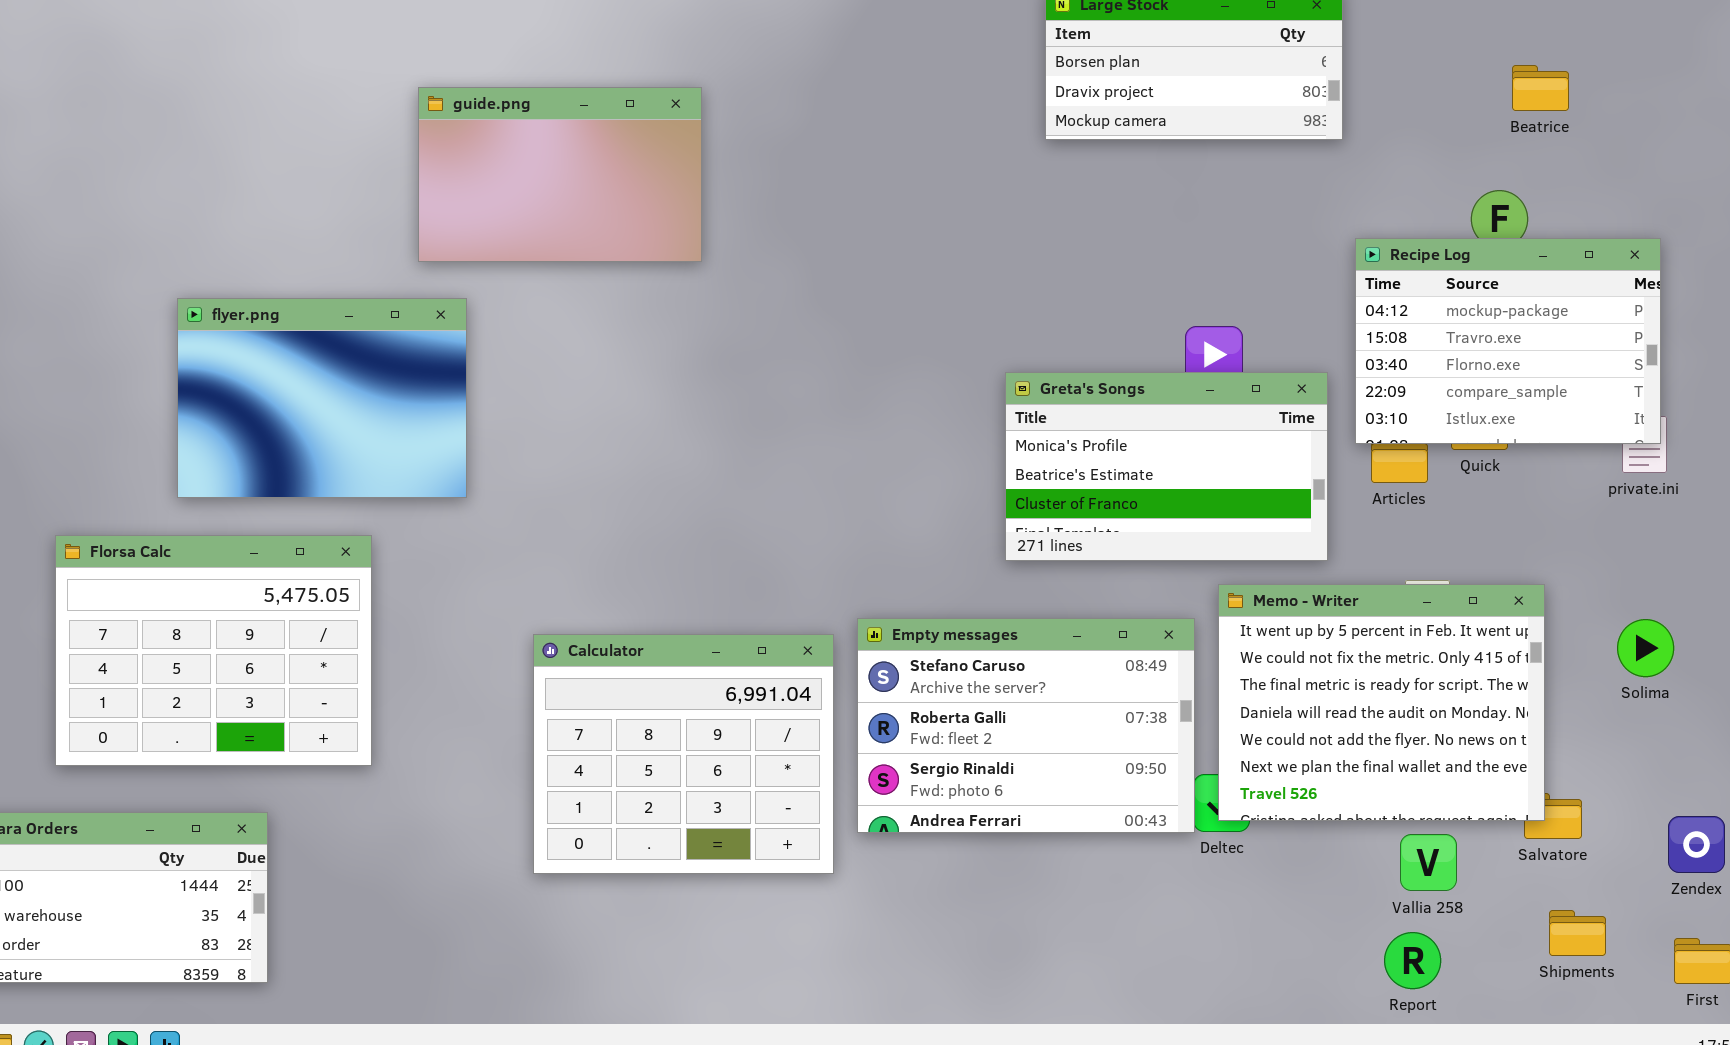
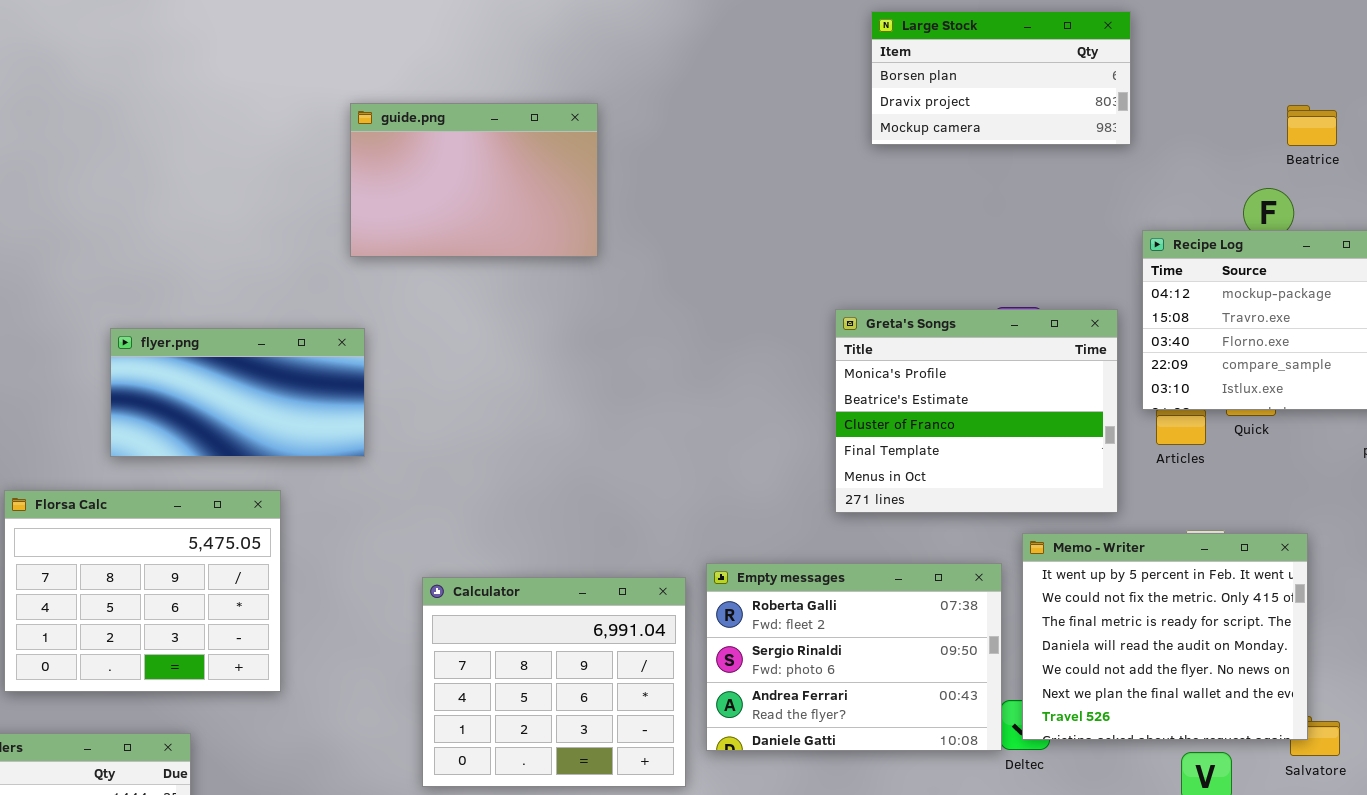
Beatrice: [1512,65,1569,111] -> [1287,105,1337,146], moved
guide.png: [418,87,702,262] -> [350,103,598,257], moved
flyer.png: [177,298,467,498] -> [110,328,365,457], resized
Greta's Songs: [1005,372,1328,561] -> [835,309,1118,513], resized
Empty messages: [857,618,1195,833] -> [706,563,1002,751], scrolled down 1 row

